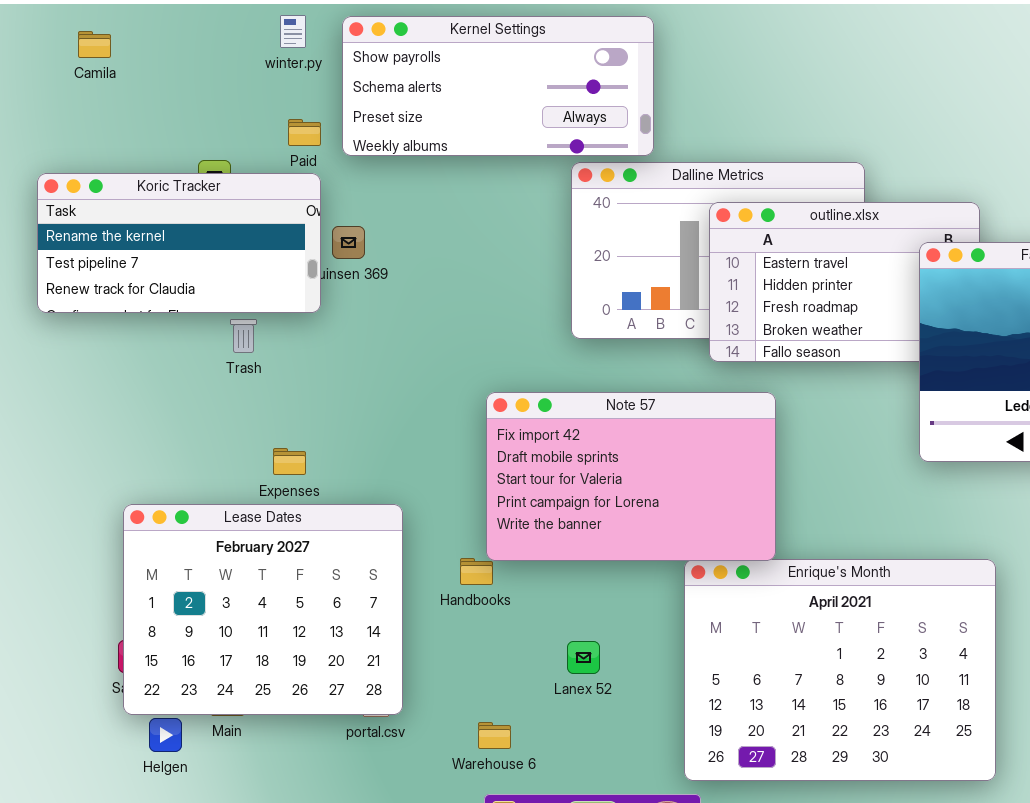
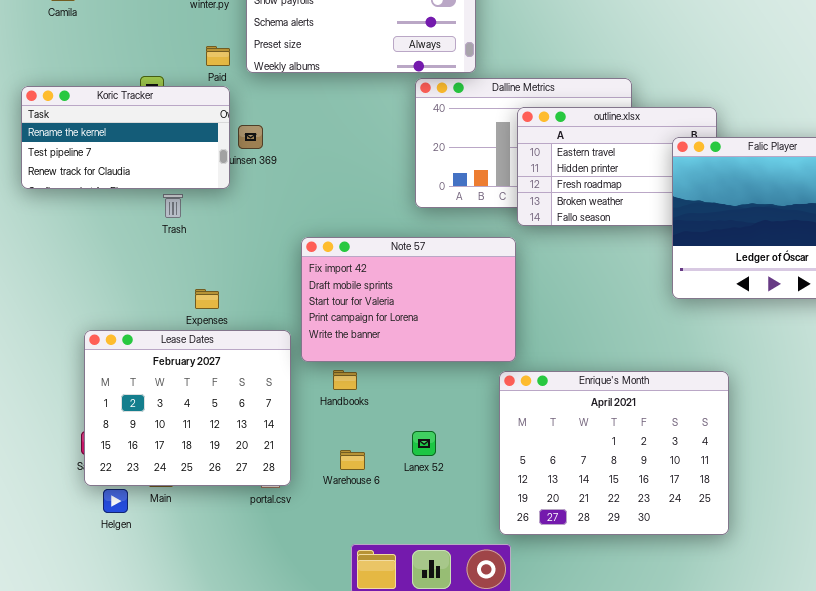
Note 57: [486,392,776,561] -> [301,237,516,362], moved
Warehouse 6: [478,722,511,749] -> [340,450,365,470], moved

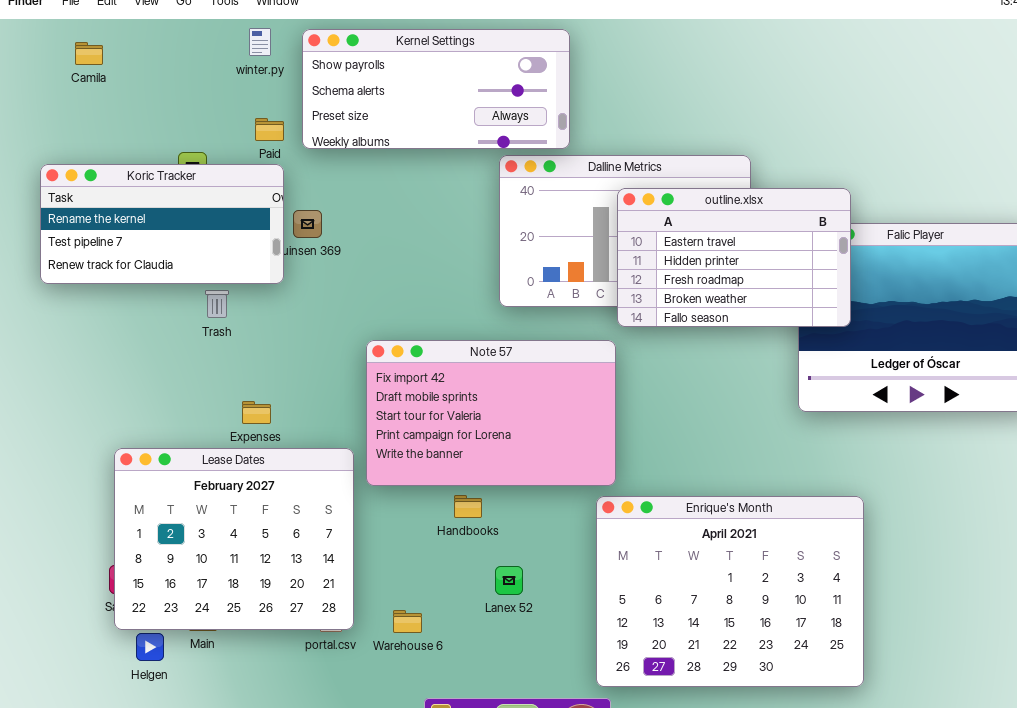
outline.xlsx: [517,107,717,226] -> [617,188,851,327], raised
Handbooks: [333,370,357,390] -> [454,495,482,518], moved
Warehouse 6: [340,450,365,470] -> [393,610,422,633], moved

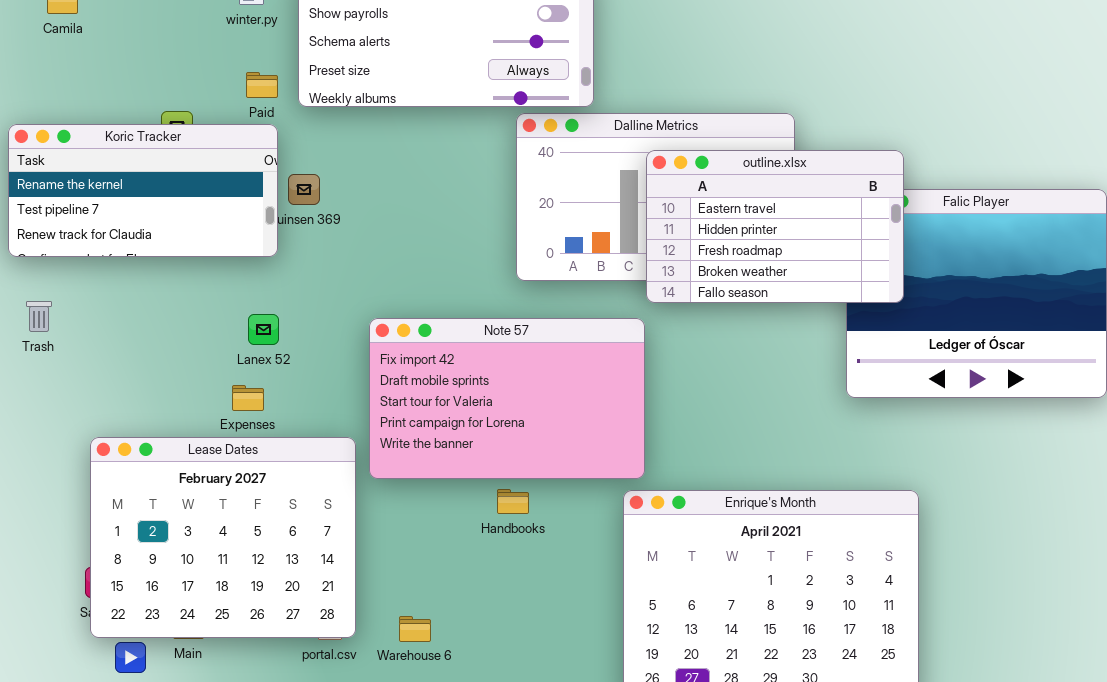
Trash: [205,290,229,318] -> [26,301,52,332], moved
Handbooks: [454,495,482,518] -> [497,489,529,514], moved
Lanex 52: [495,566,523,595] -> [248,314,279,345], moved

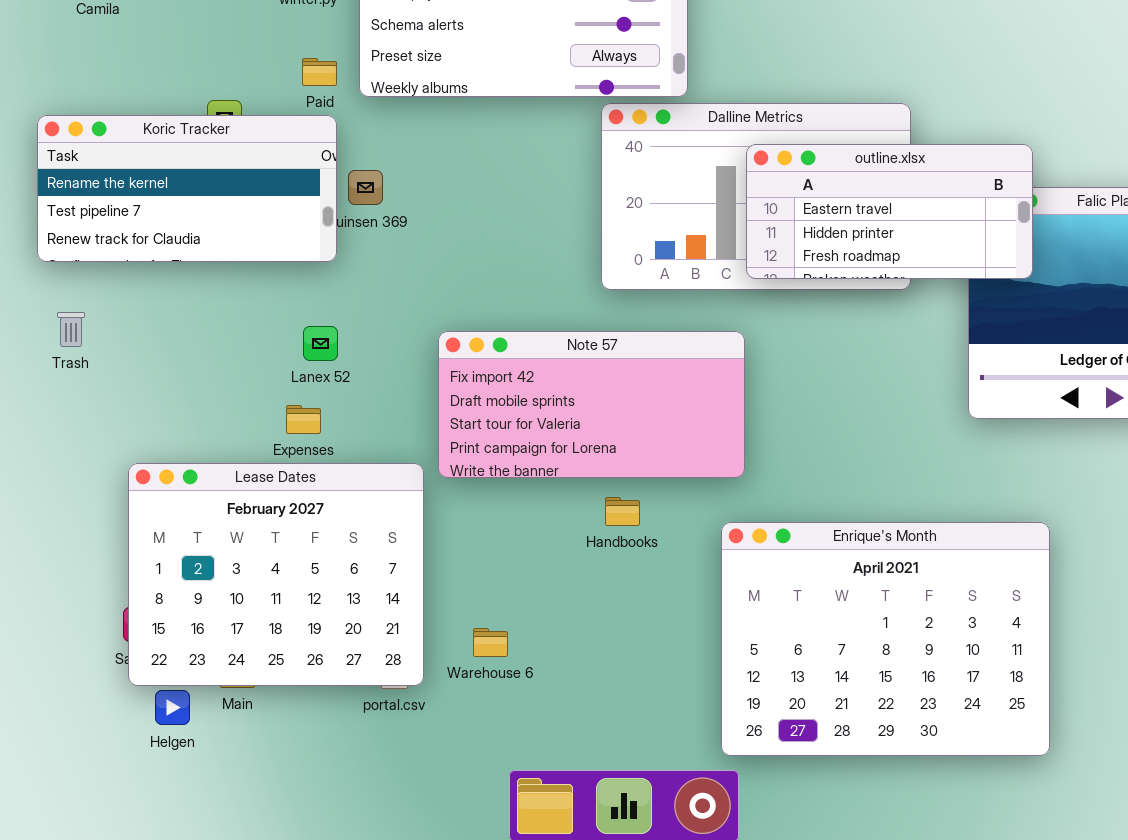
outline.xlsx: [646,150,904,303] -> [746,144,1033,279], resized
Note 57: [369,318,645,479] -> [438,331,745,478], resized
Handbooks: [497,489,529,514] -> [605,497,640,526], moved
Warehouse 6: [399,616,431,642] -> [473,628,508,657], moved

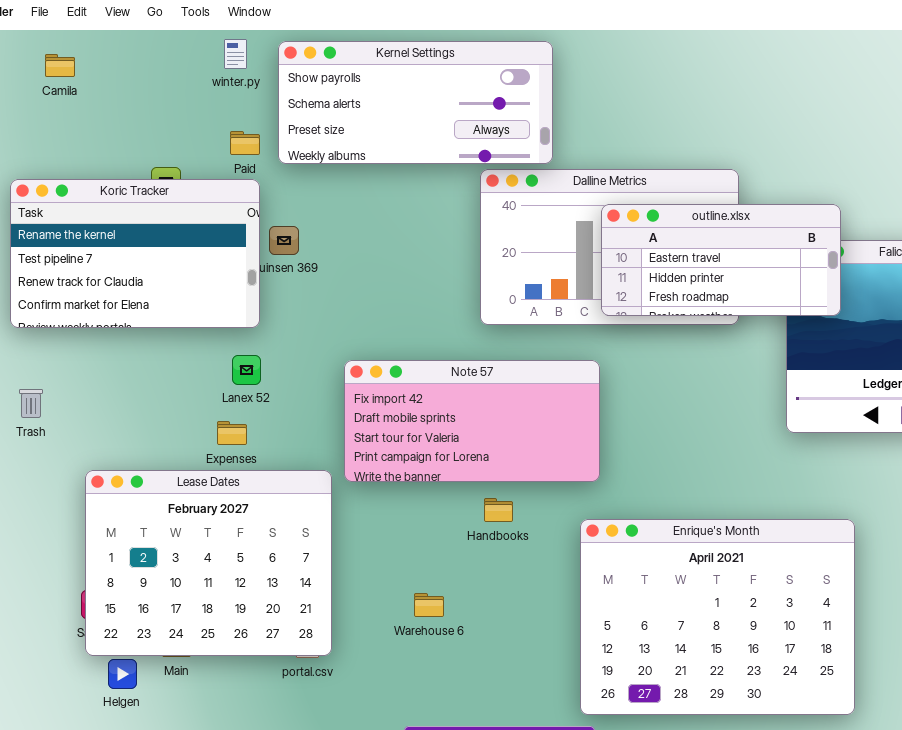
Koric Tracker: [37,115,337,262] -> [10,179,260,328], resized
Trash: [57,312,85,347] -> [19,389,43,418], moved
Warehouse 6: [473,628,508,657] -> [414,593,444,617], moved

